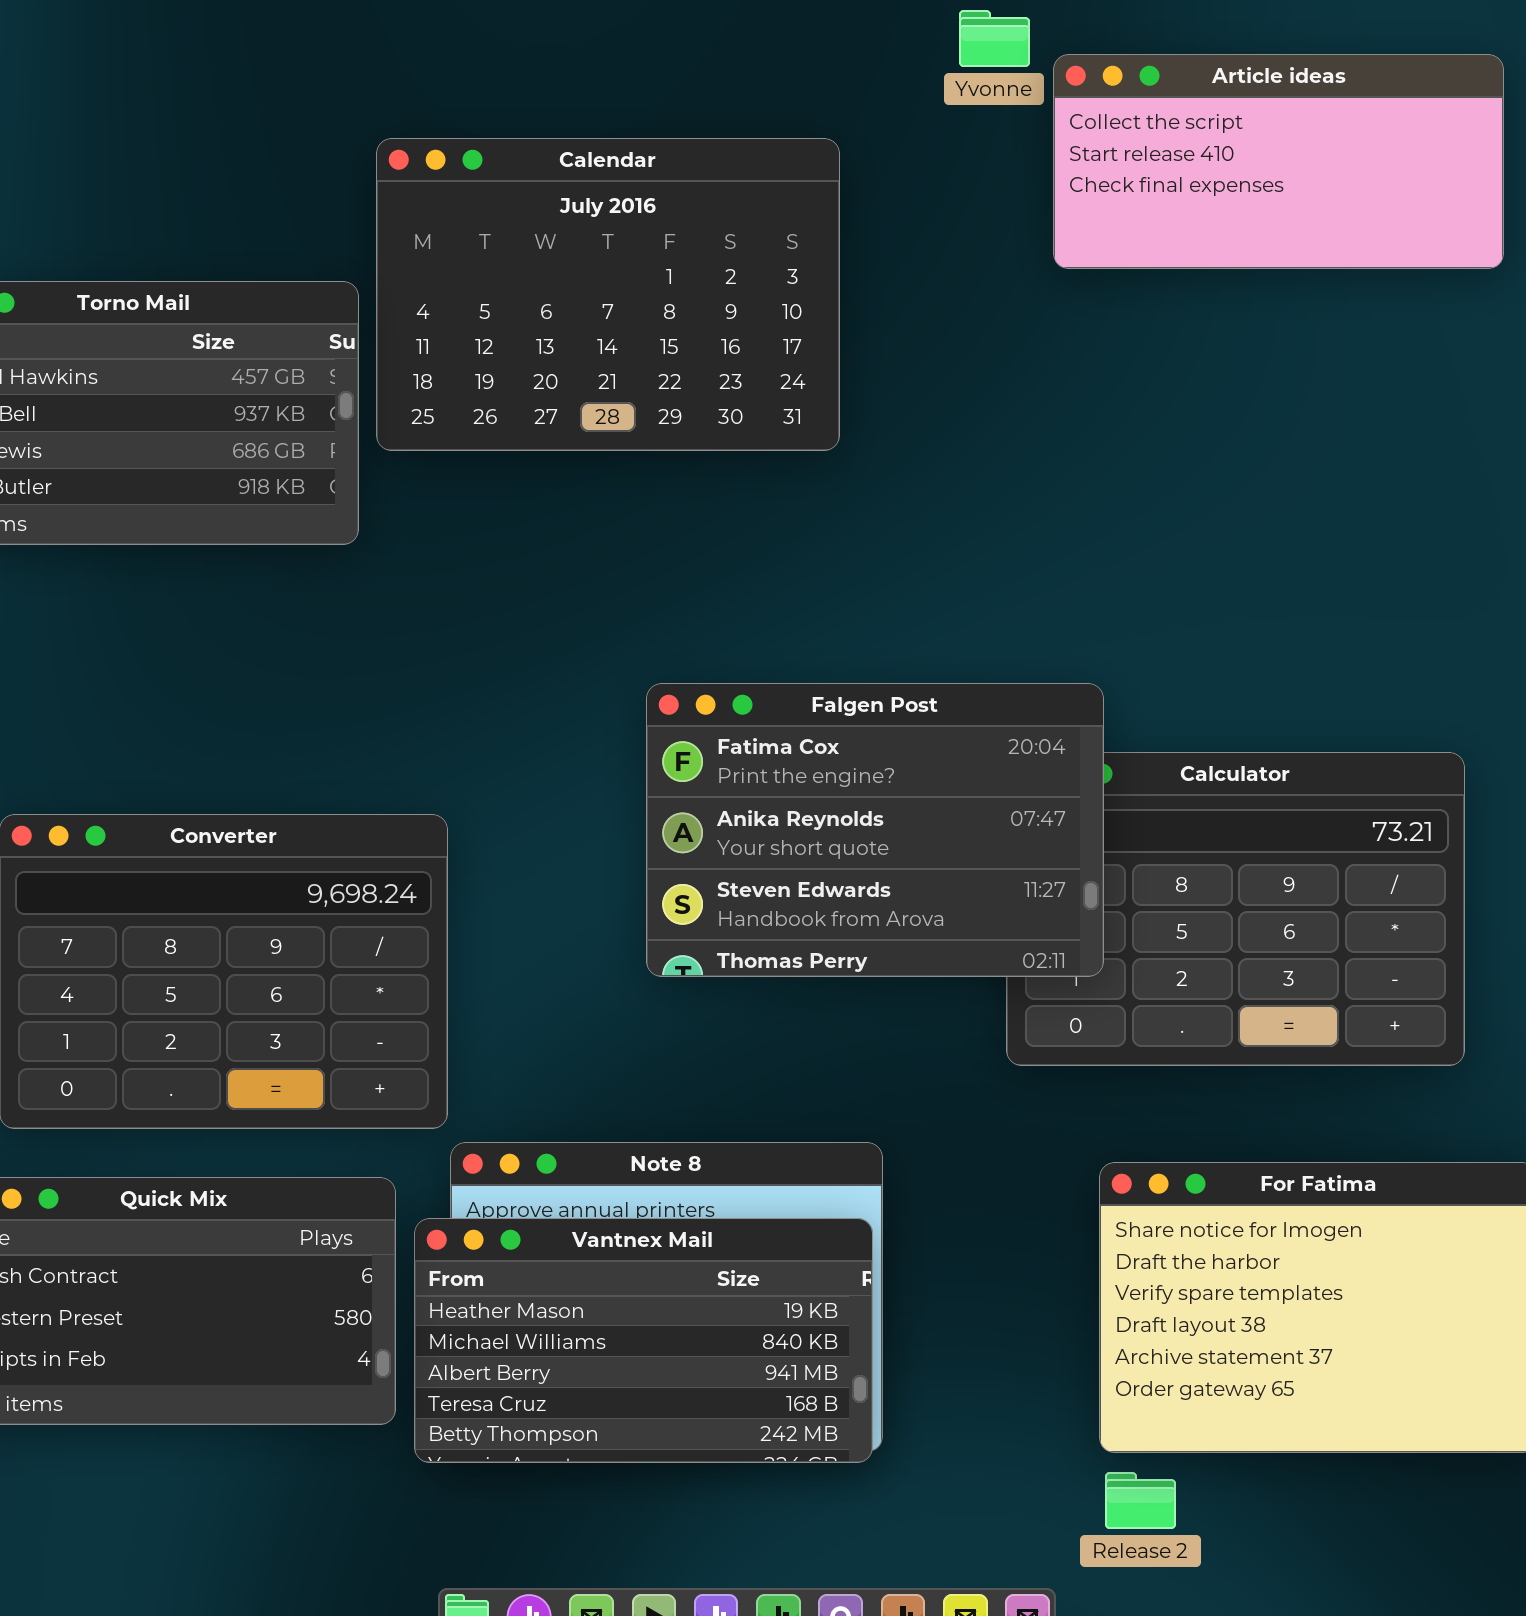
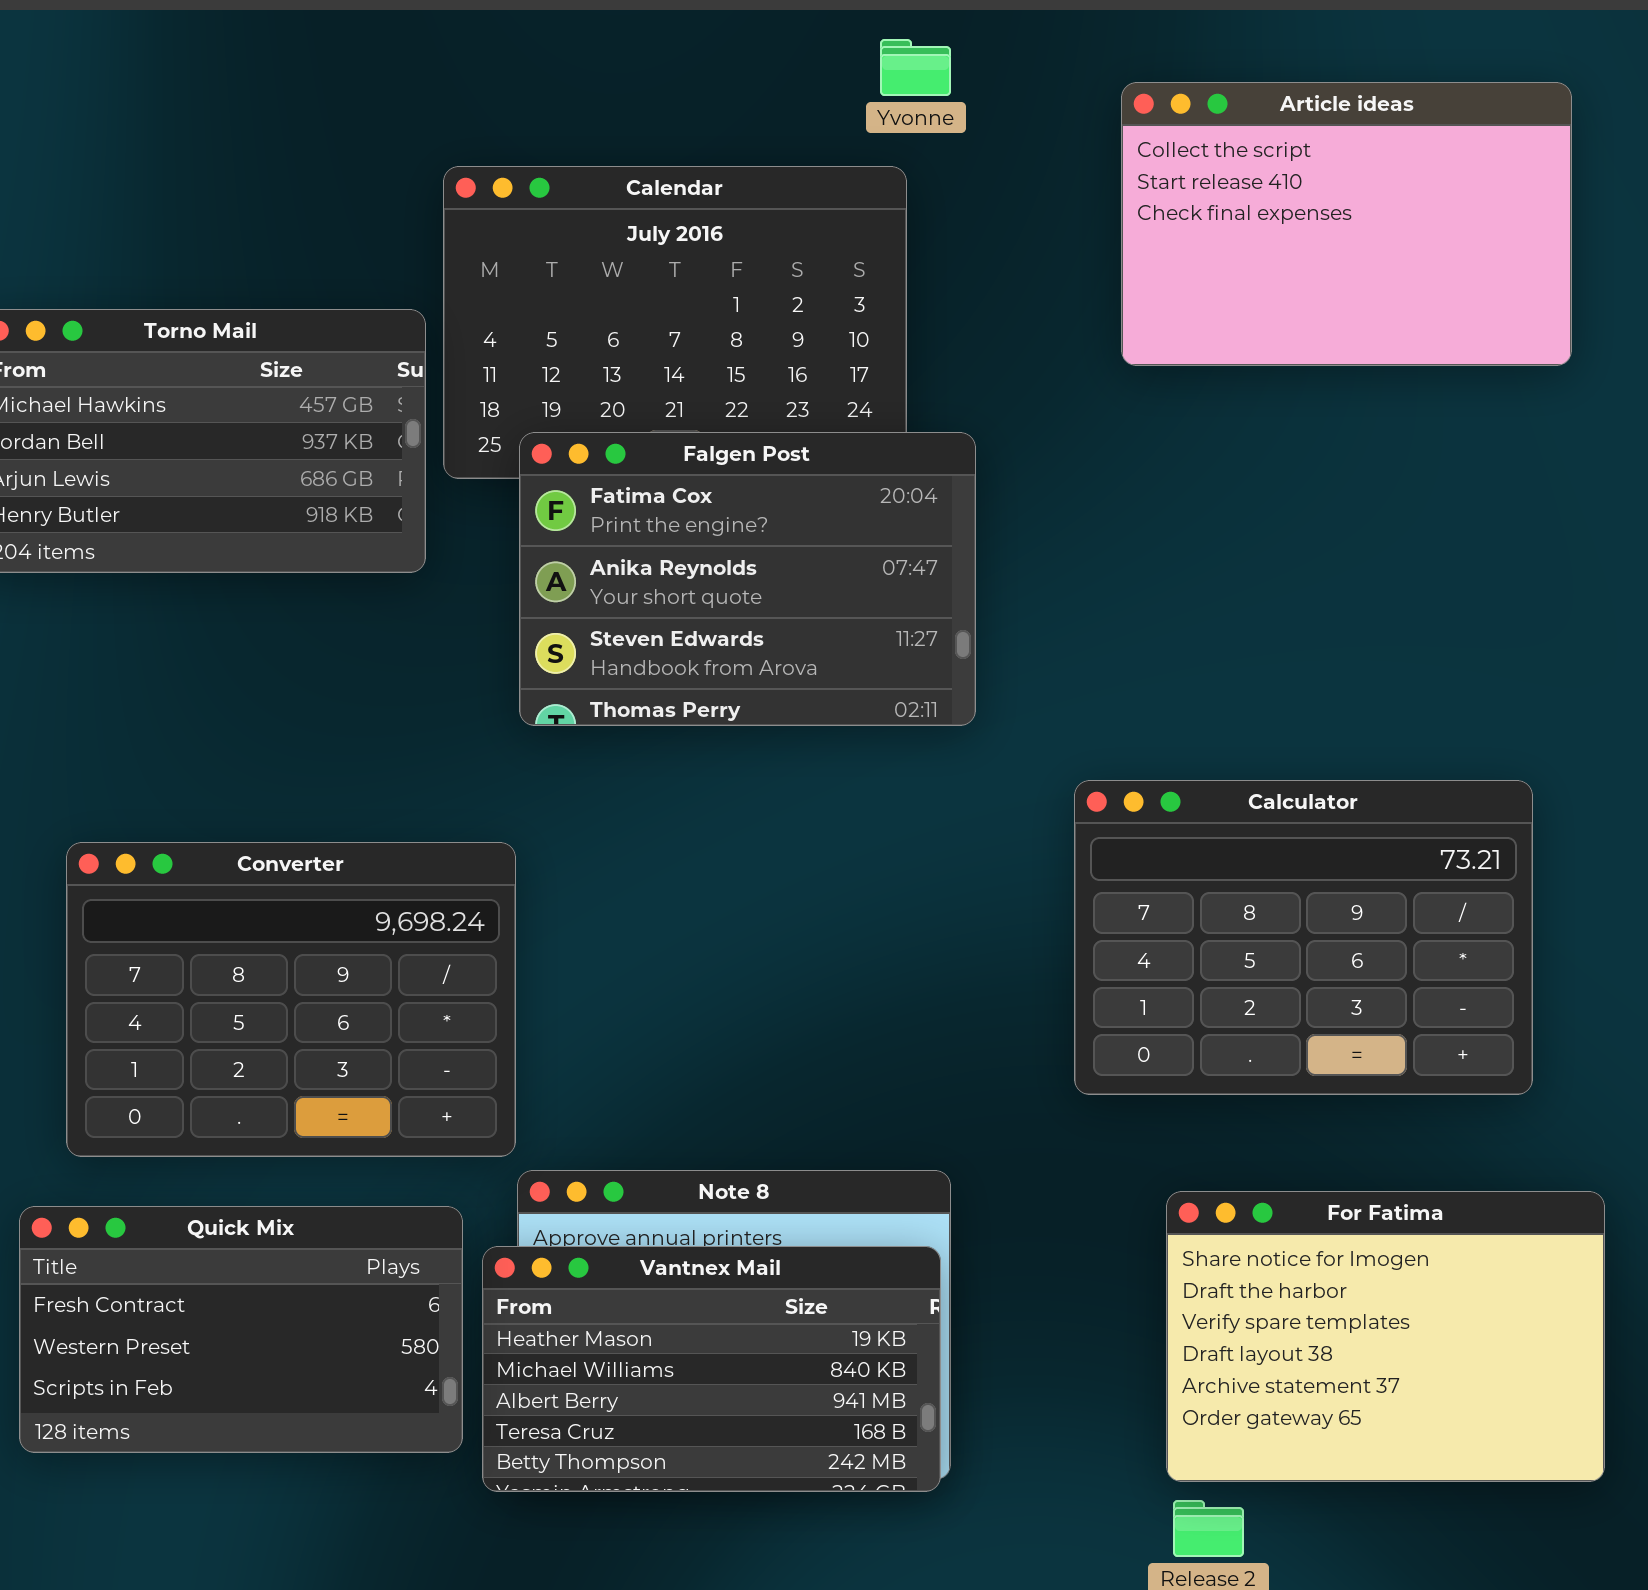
Yvonne: [959,10,1030,67] -> [880,39,951,96], moved
Article ideas: [1053,54,1504,269] -> [1121,82,1572,366], resized
Falgen Post: [646,683,1104,977] -> [519,432,976,726], moved

